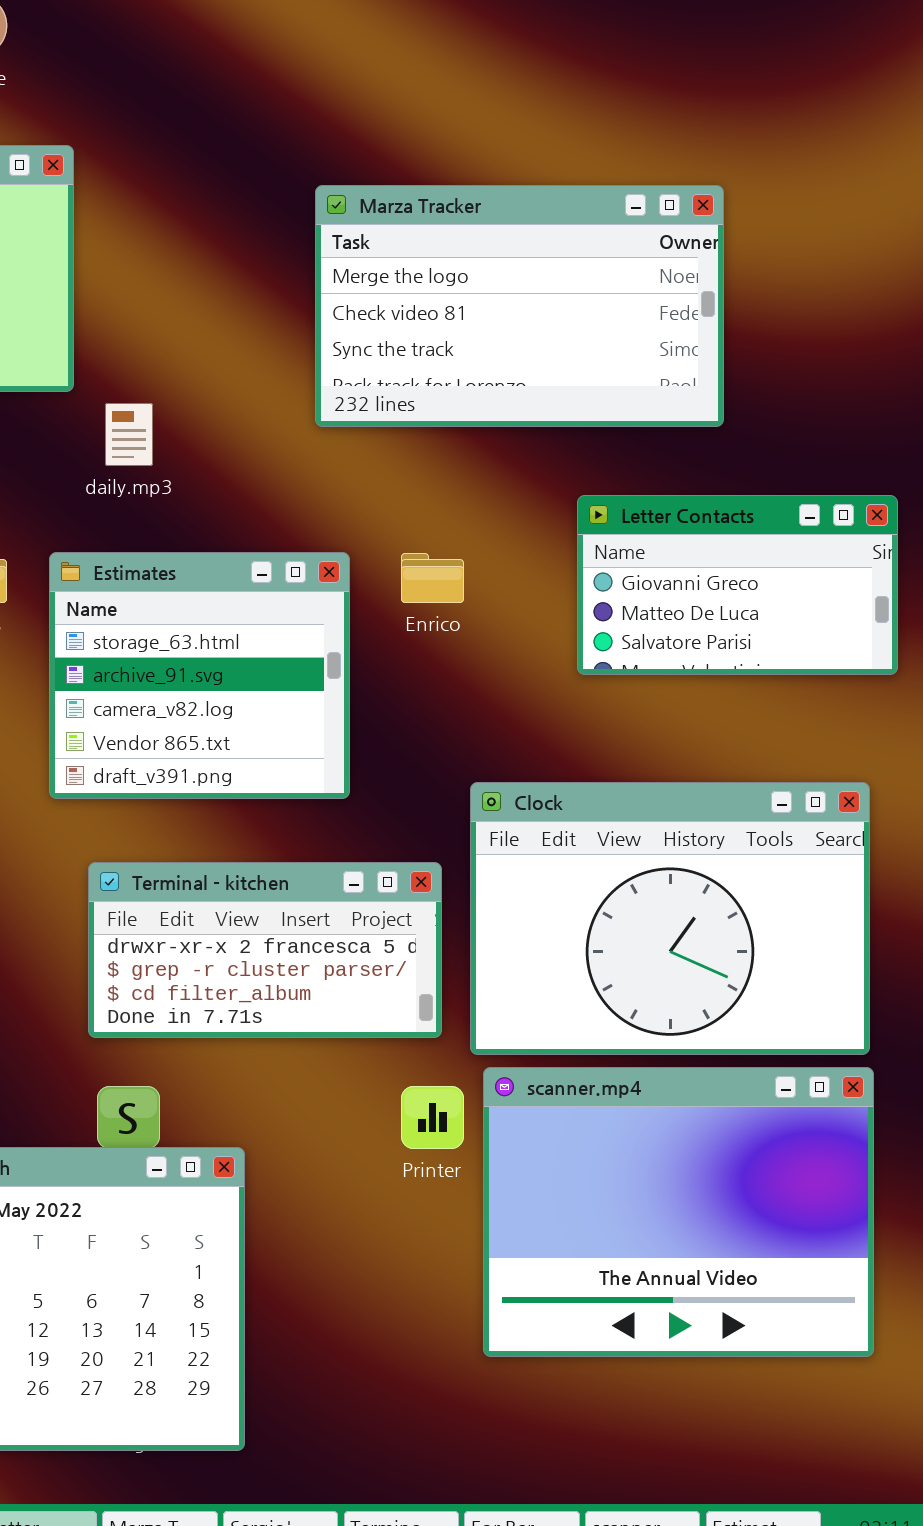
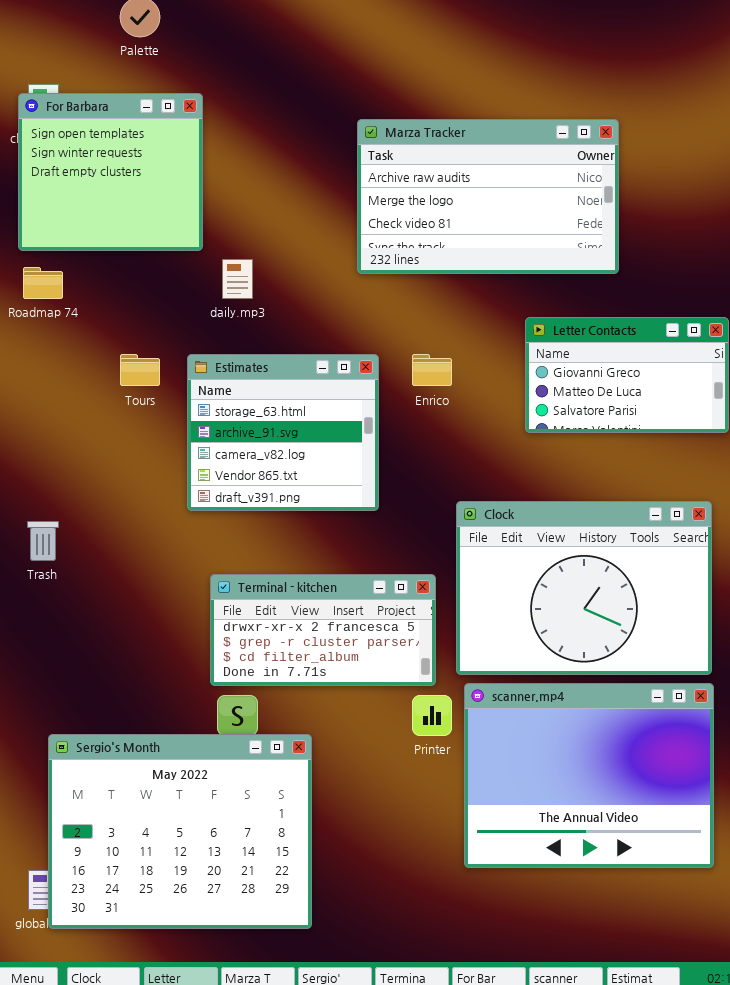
Marza Tracker: [315,185,724,427] -> [357,119,619,274], scrolled up 1 row
Terminal - kitchen: [88,862,442,1038] -> [210,574,436,686], moved

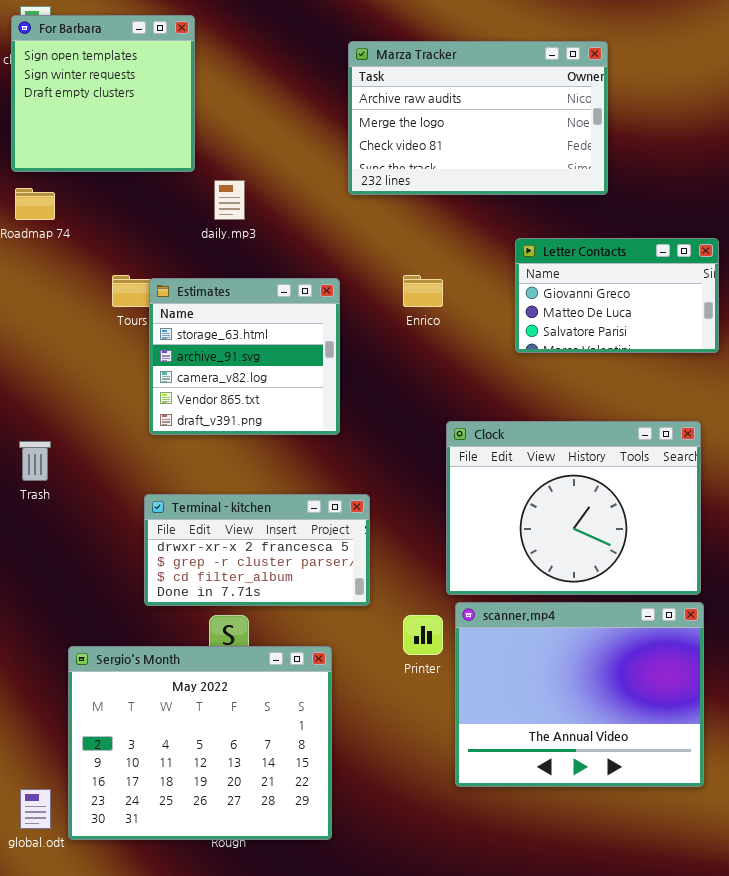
Estimates: [187,354,379,511] -> [149,278,340,435], moved
Terminal - kitchen: [210,574,436,686] -> [144,494,370,606], moved
Sergio's Month: [48,734,312,929] -> [68,646,332,840], moved

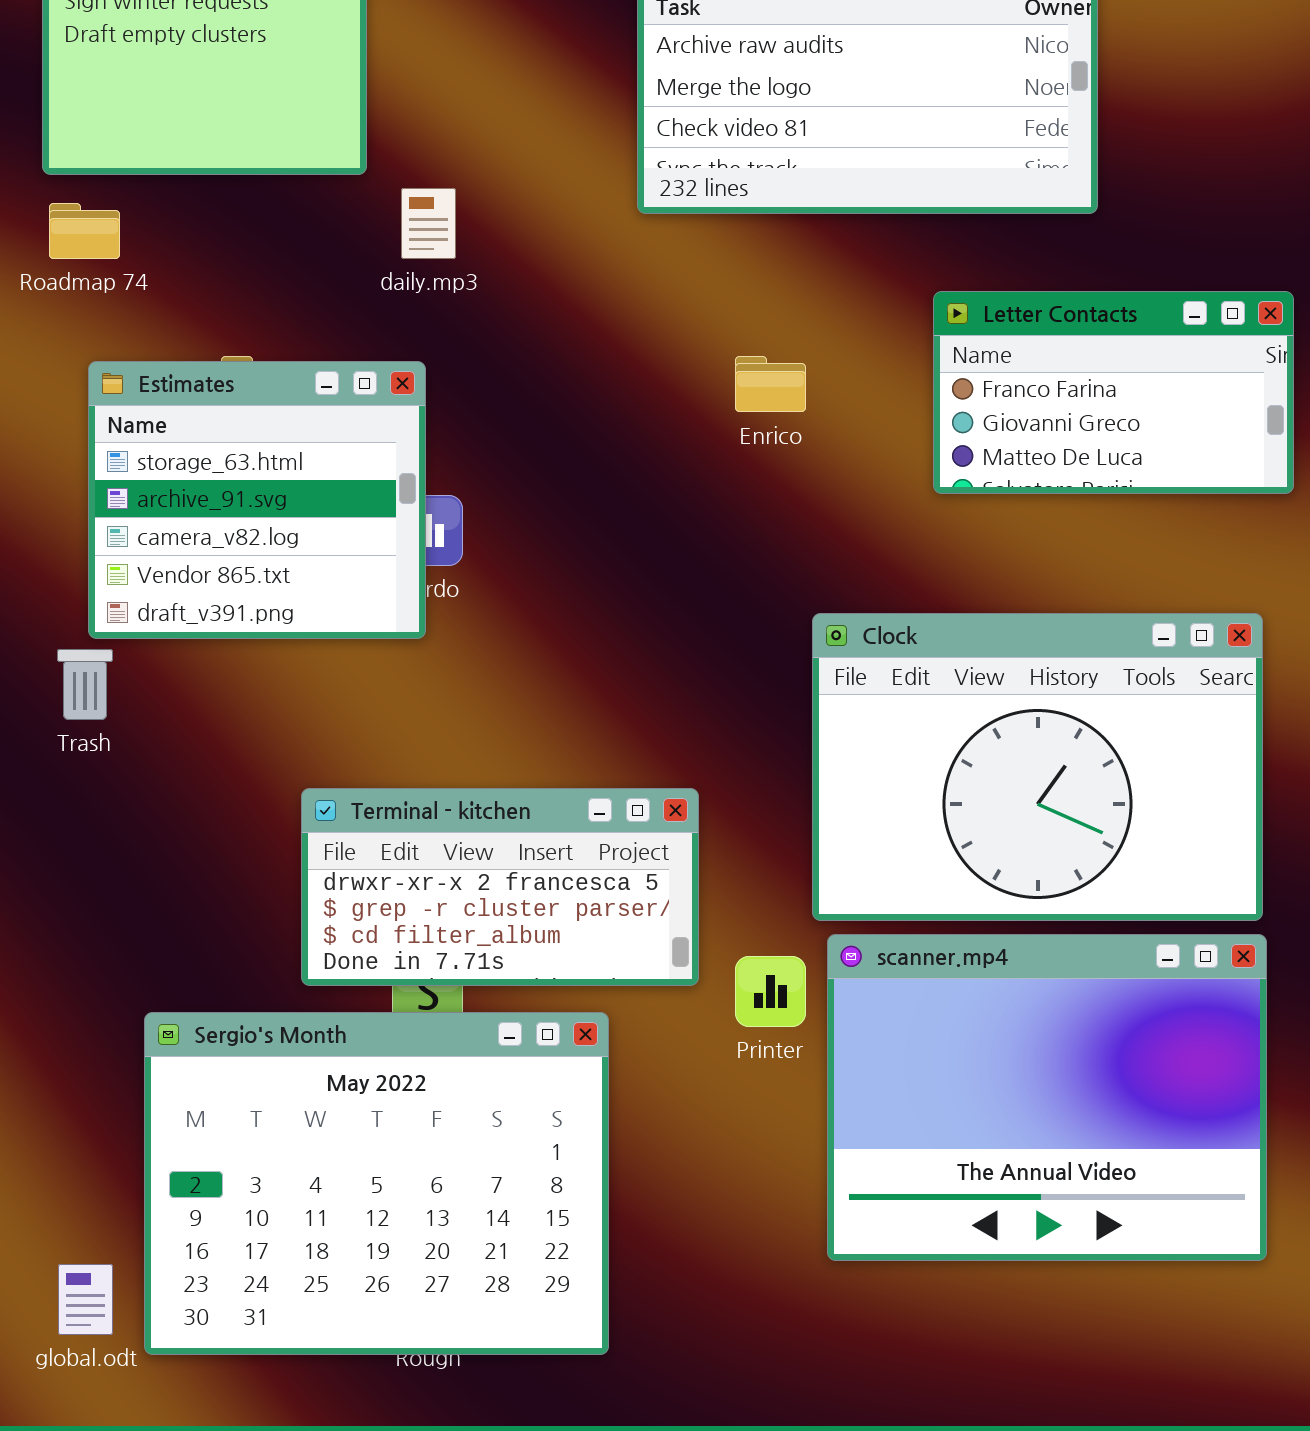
Letter Contacts: [515,238,719,353] -> [933,291,1294,494], scrolled up 1 row
Estimates: [149,278,340,435] -> [88,361,426,639], moved
Terminal - kitchen: [144,494,370,606] -> [301,788,699,986], moved

